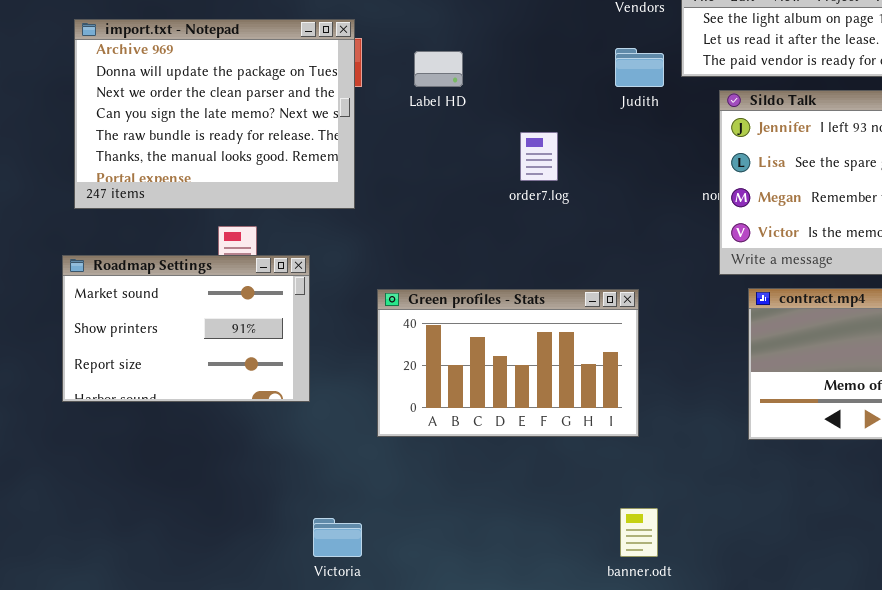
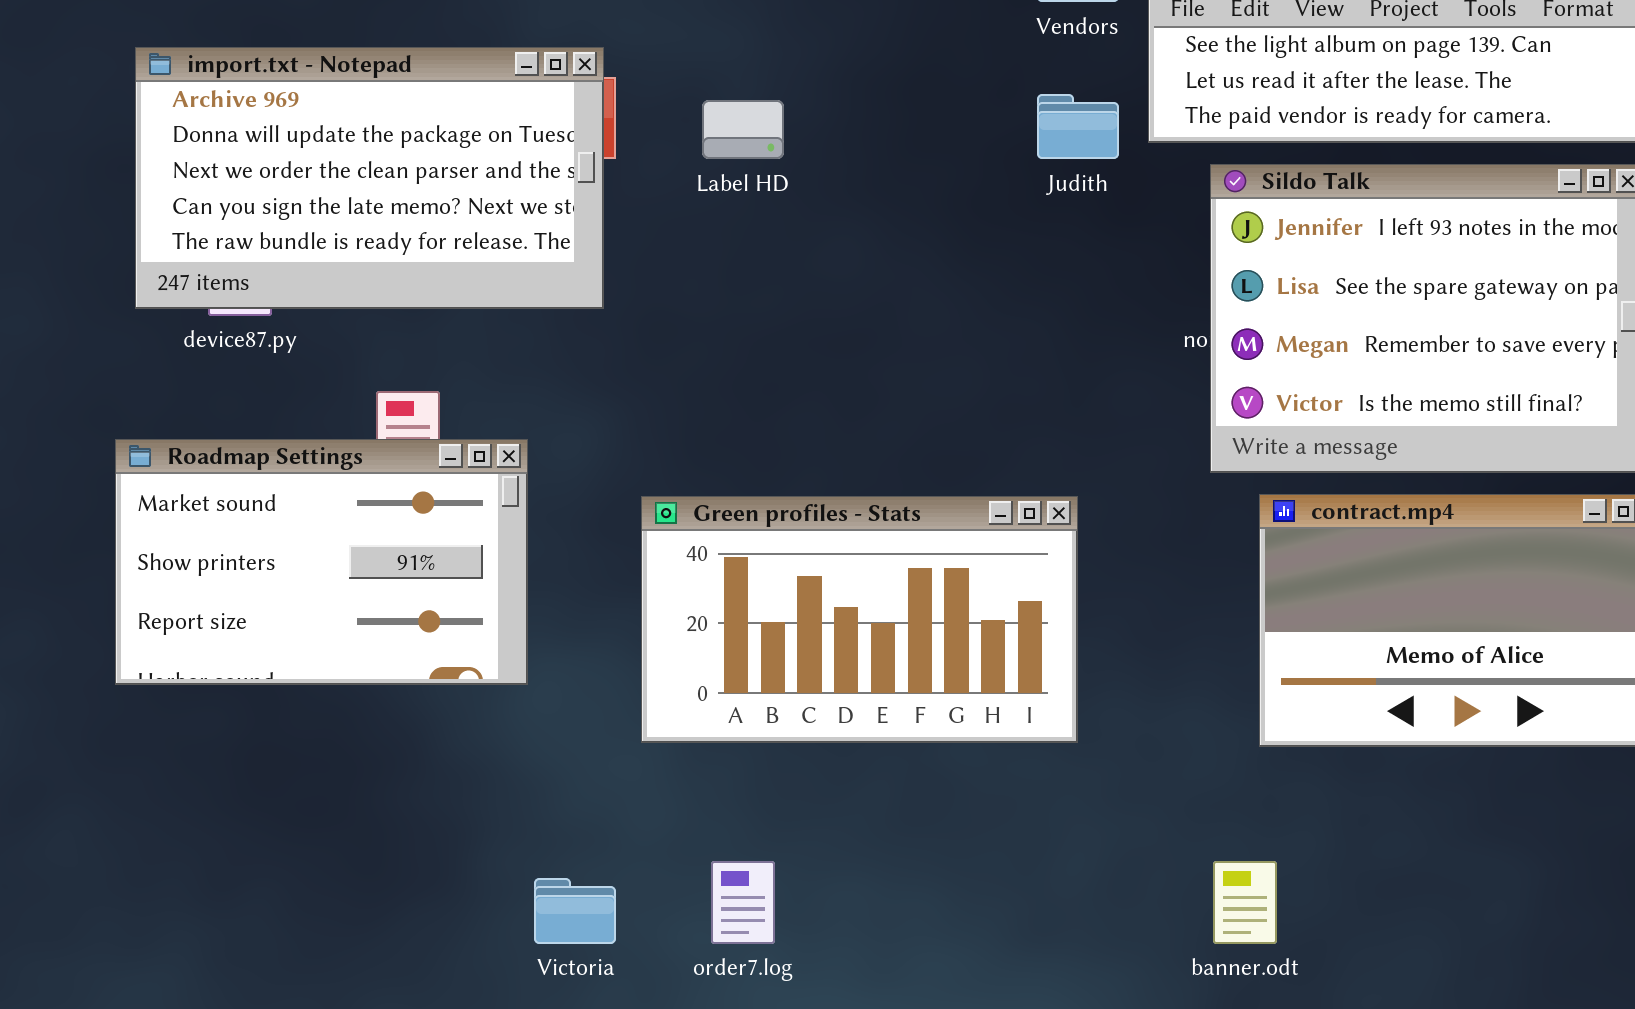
import.txt - Notepad: [74,19,355,209] -> [135,47,604,309], resized
order7.log: [520,132,558,181] -> [711,861,775,944], moved
banner.odt: [620,508,658,557] -> [1213,861,1277,944], moved

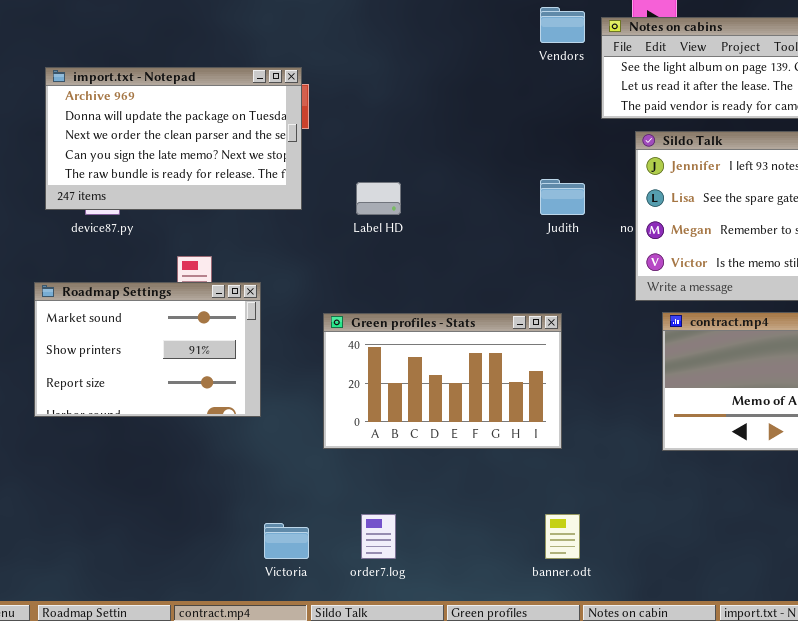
Judith: [1037,94,1119,159] -> [540,179,585,215], moved
Label HD: [702,100,784,159] -> [356,182,401,215], moved
banner.odt: [1213,861,1277,944] -> [545,514,580,559], moved

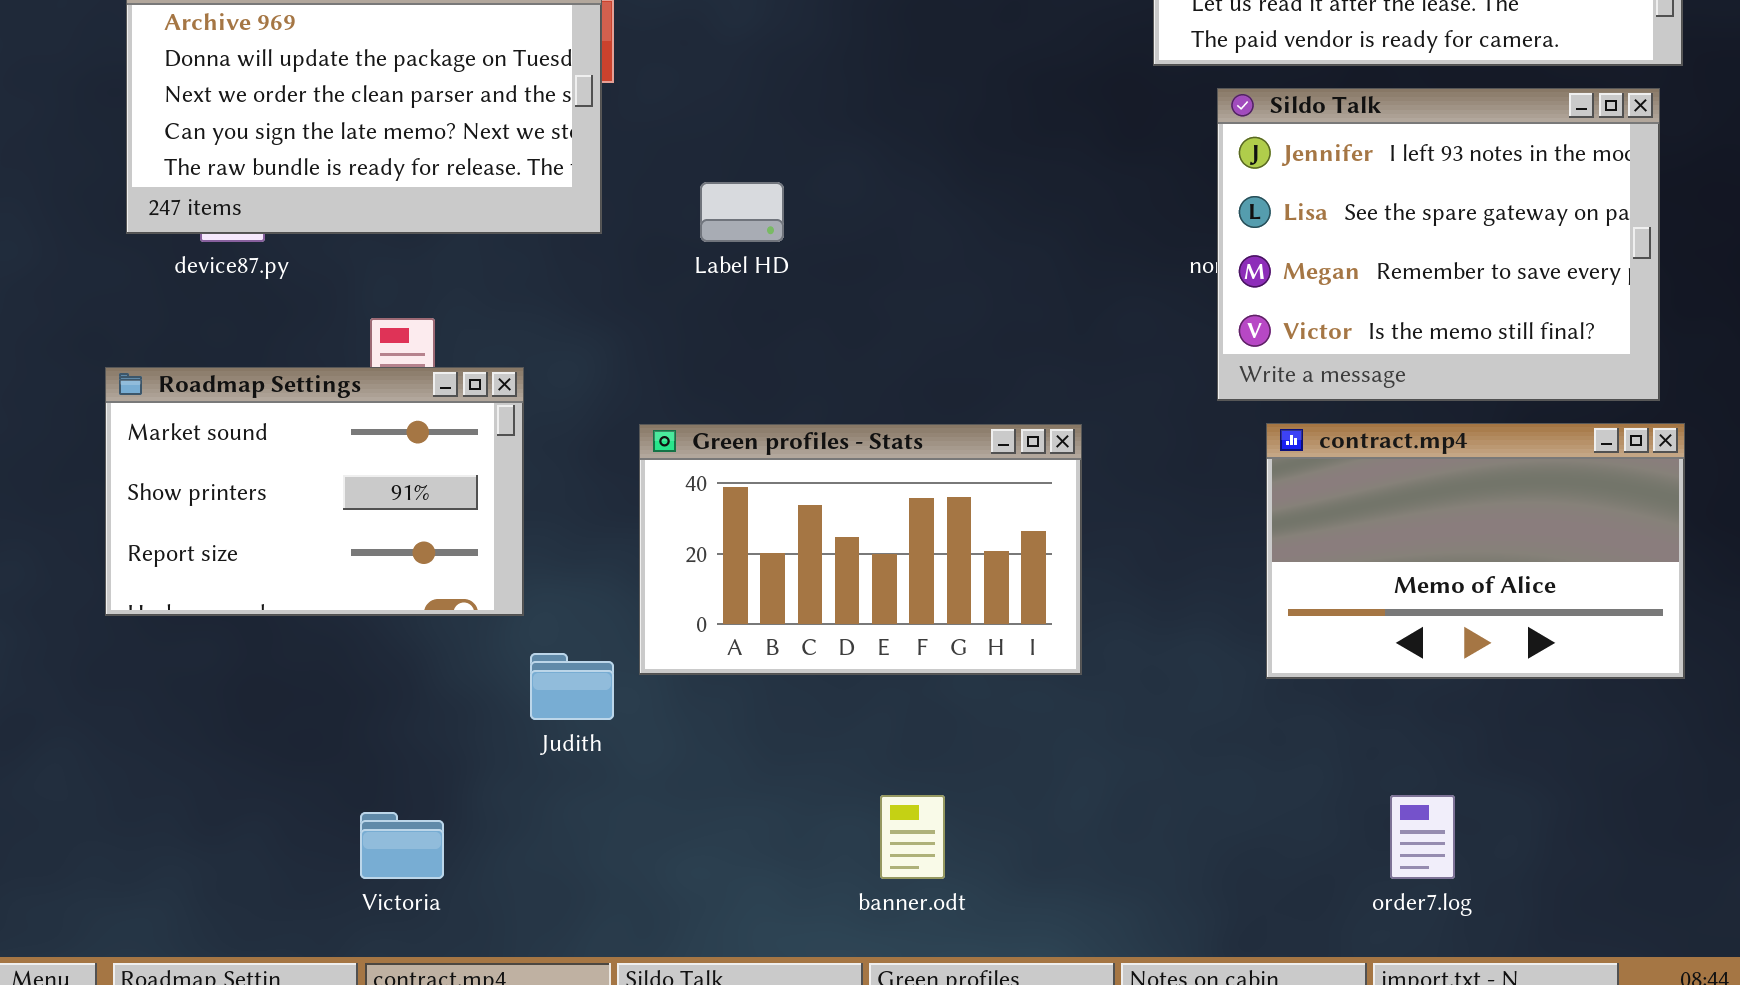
Judith: [540,179,585,215] -> [530,653,614,720], moved
order7.log: [361,514,396,559] -> [1390,795,1455,879], moved
banner.odt: [545,514,580,559] -> [880,795,945,879], moved
Victoria: [264,523,309,559] -> [360,812,444,879], moved

